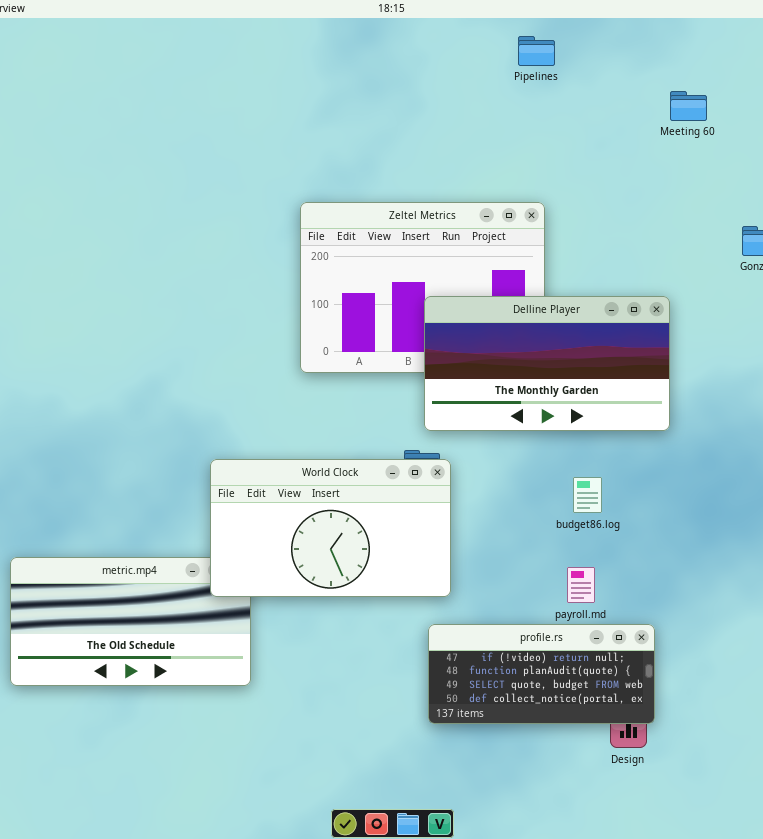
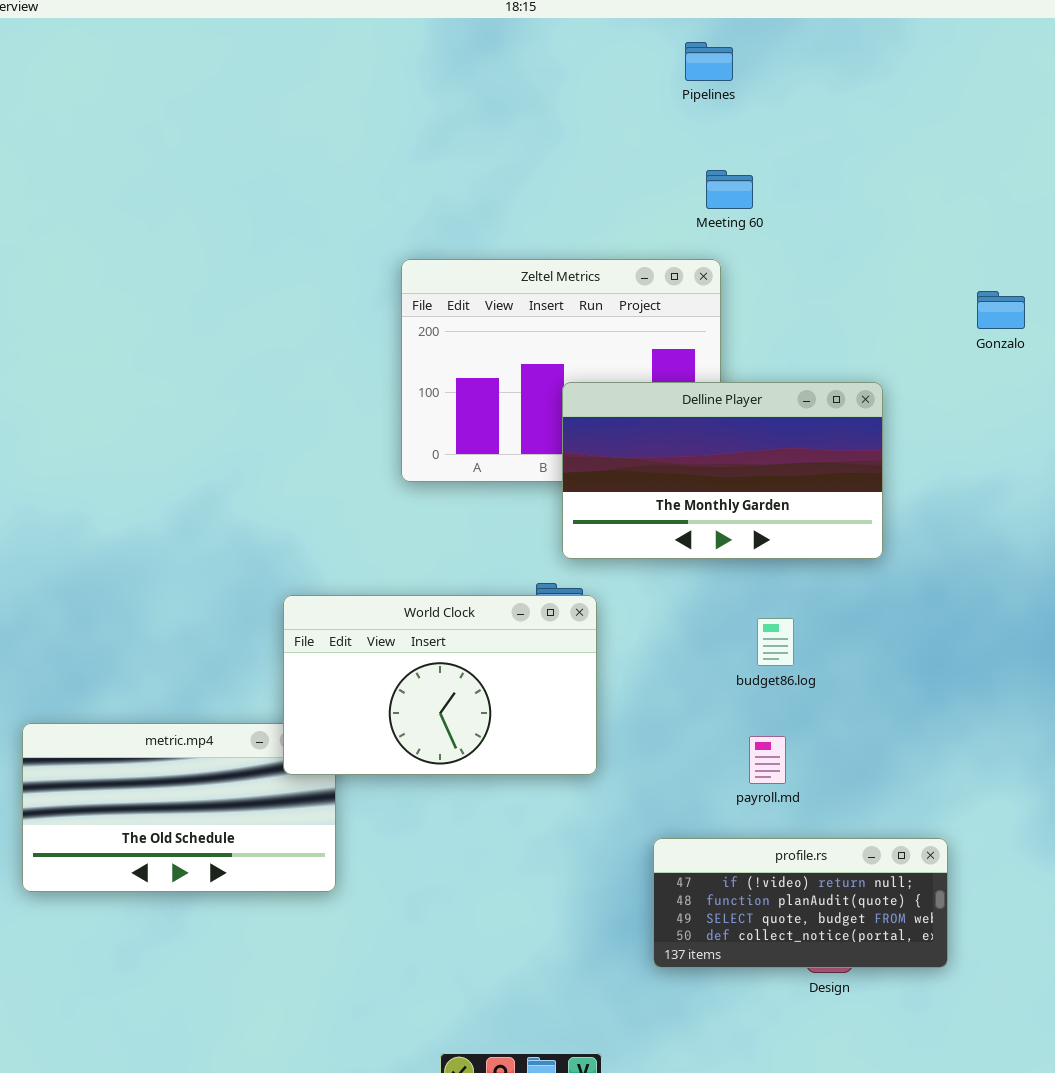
Meeting 60: [670,91,707,121] -> [706,170,753,209], moved
profile.rs: [428,624,655,724] -> [653,838,948,968], moved

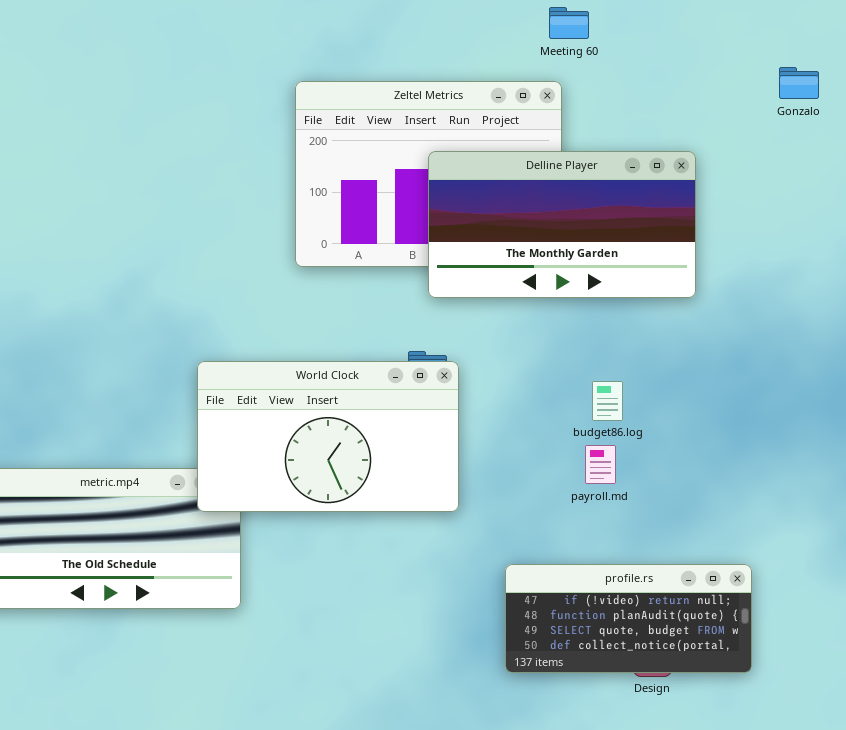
Gonzalo: [977,291,1025,329] -> [779,67,819,99], moved
Delline Player: [562,382,883,559] -> [428,151,696,298], moved
payroll.md: [749,736,786,784] -> [585,445,616,484], moved

